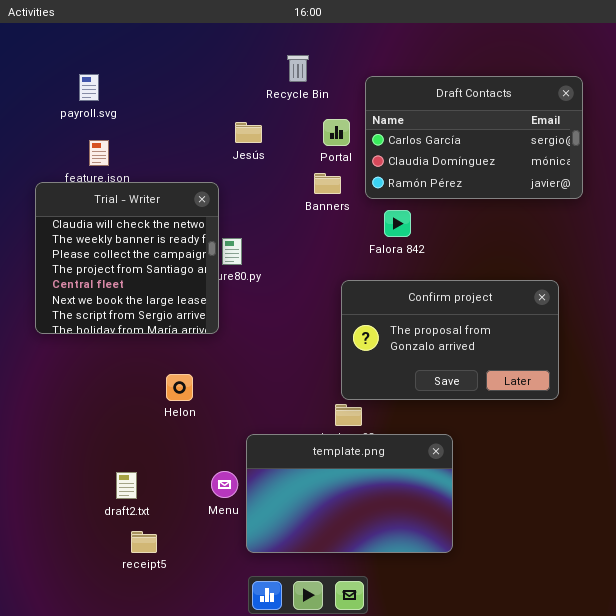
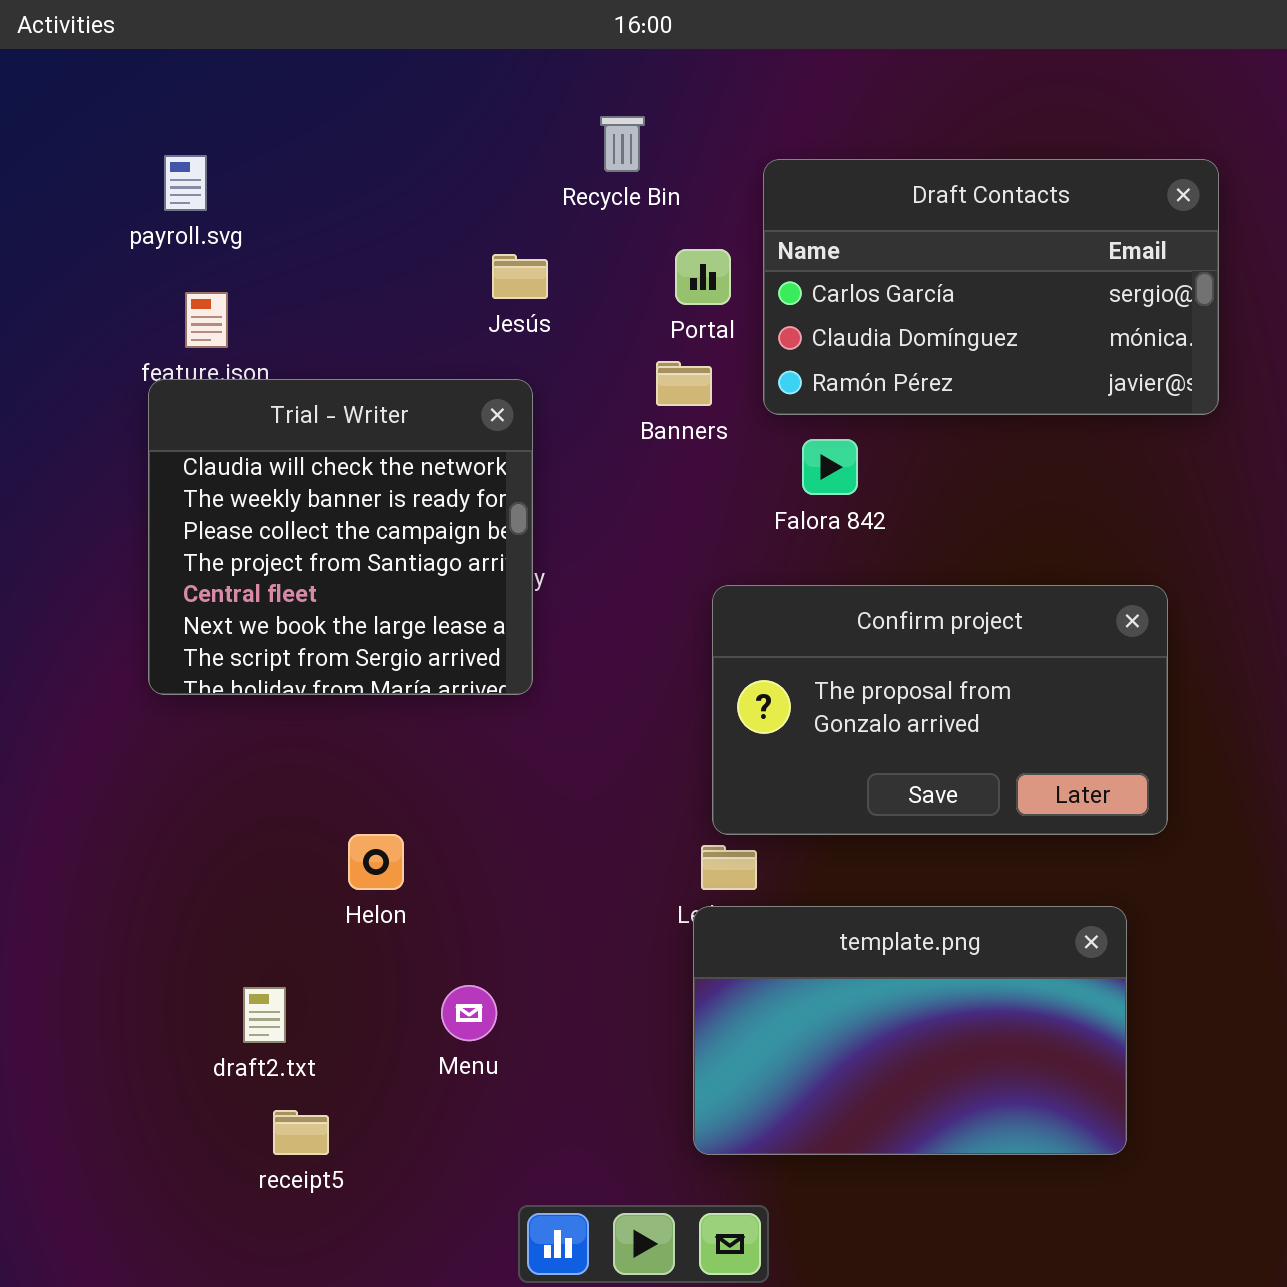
Trial - Writer: [35,182,219,334] -> [148,379,533,695], moved
Helon: [166,374,193,401] -> [348,834,404,890], moved
template.png: [246,434,453,553] -> [693,906,1127,1155], moved

